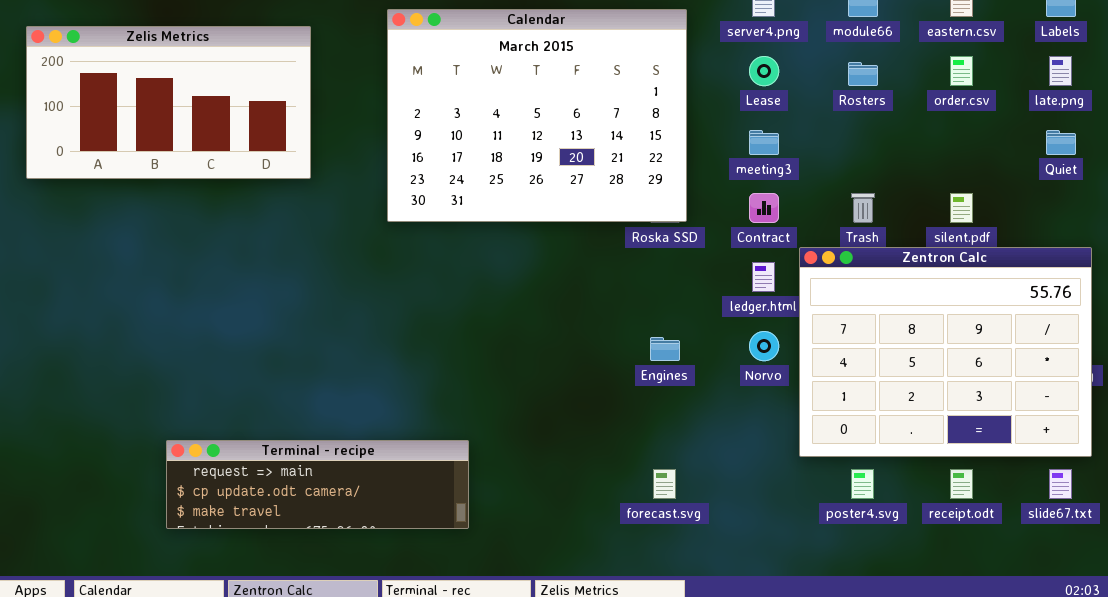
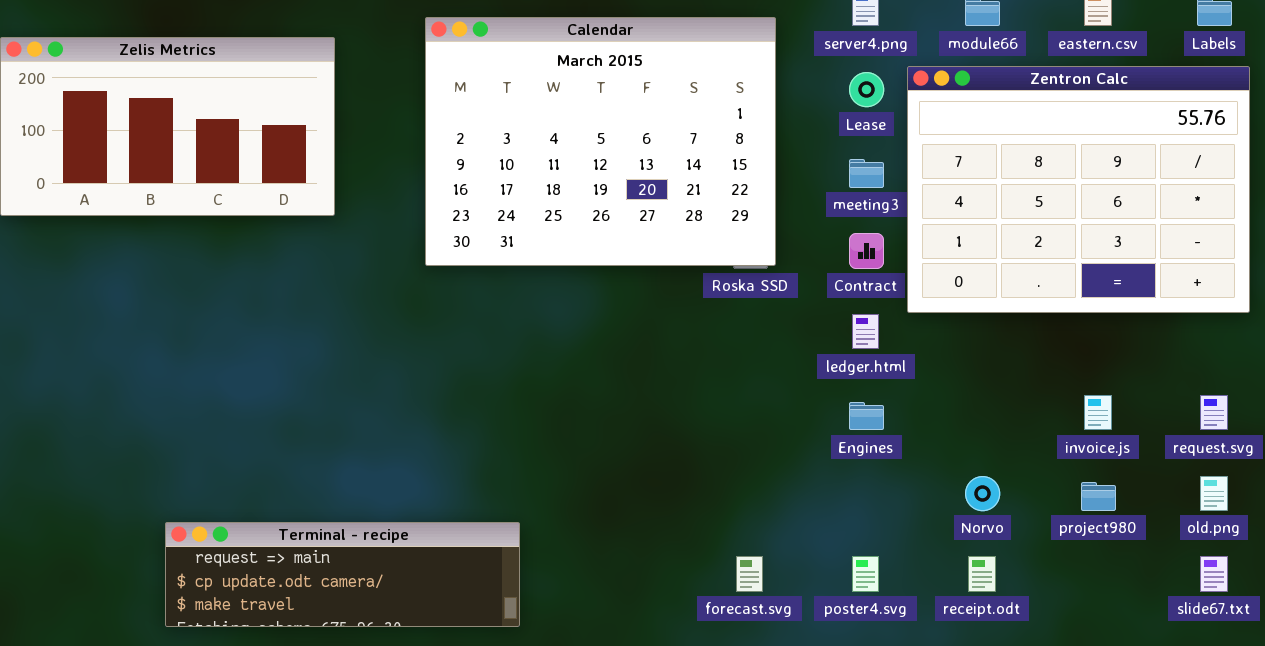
Zentron Calc: [799,247,1092,457] -> [907,66,1250,313], moved
Norvo: [749,331,779,361] -> [965,476,1000,511], moved
Engines: [650,337,680,361] -> [849,402,884,430], moved
poster4.svg: [851,469,874,499] -> [852,556,879,592], moved
receipt.odt: [950,469,973,499] -> [968,556,996,592], moved

